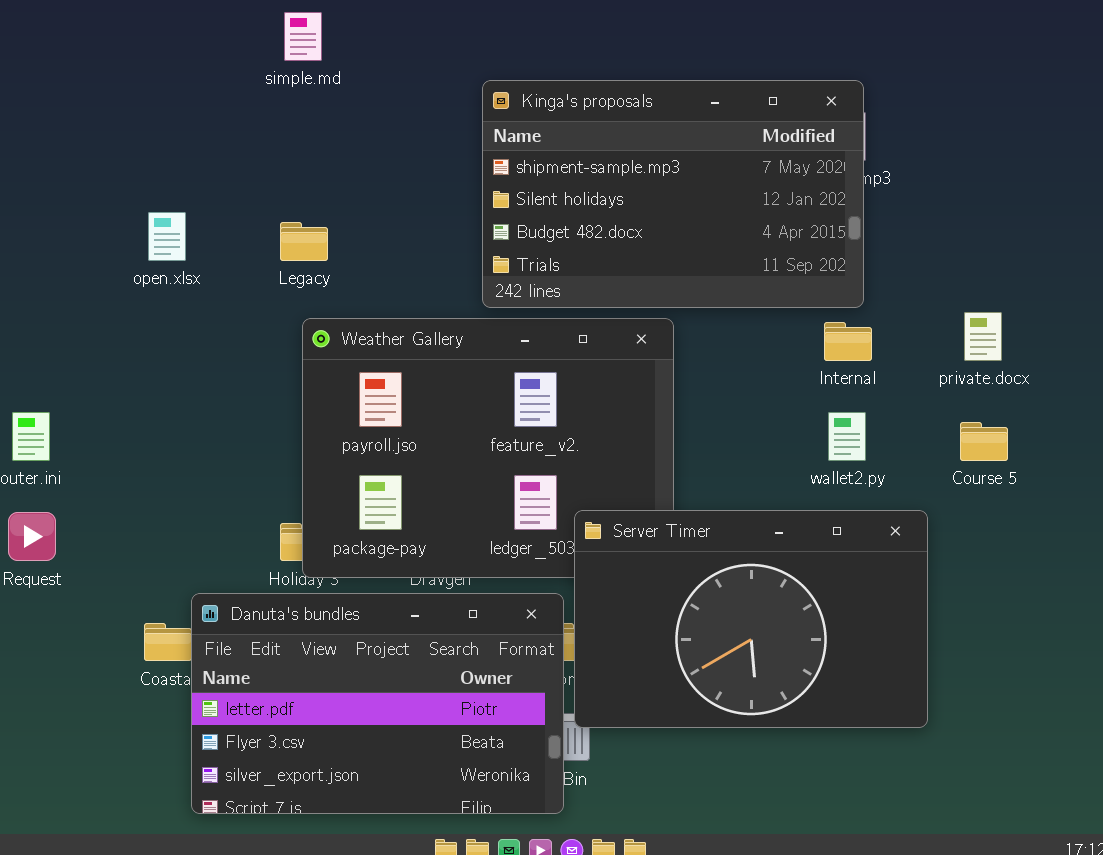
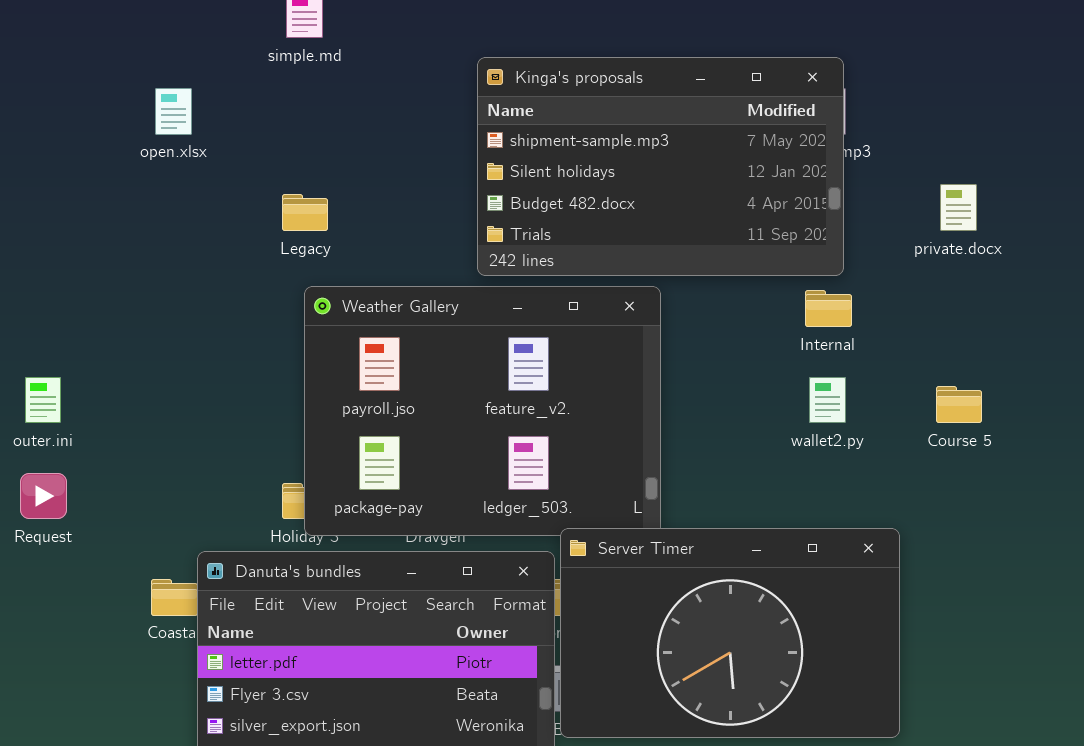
open.xlsx: [148,212,186,261] -> [155,88,192,135], moved
private.docx: [964,312,1002,361] -> [940,184,977,231], moved
Server Timer: [574,510,928,728] -> [560,528,900,738], moved

